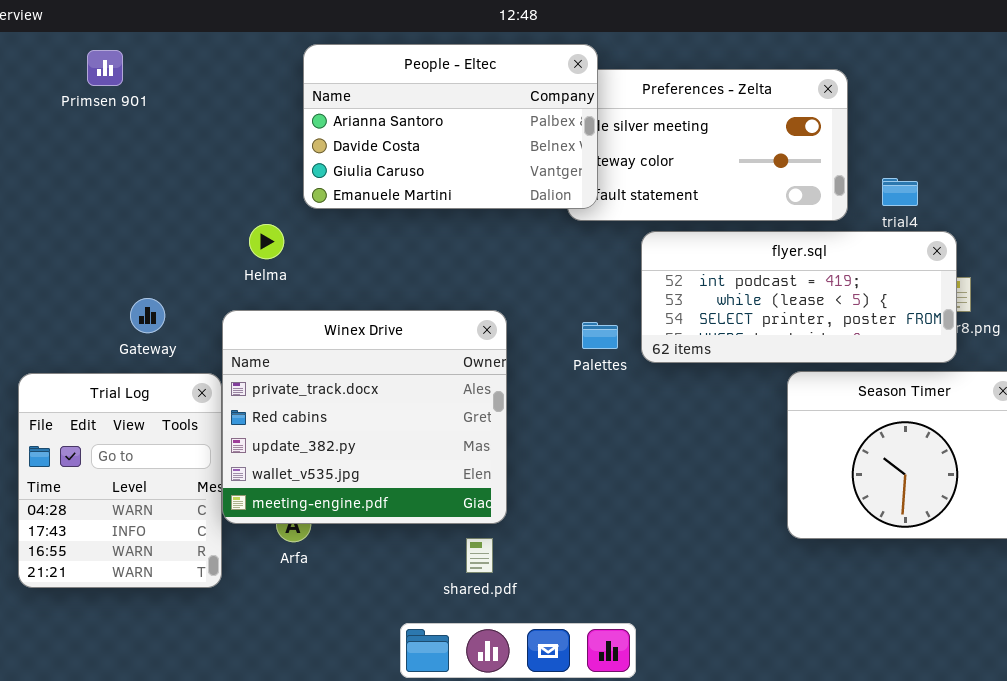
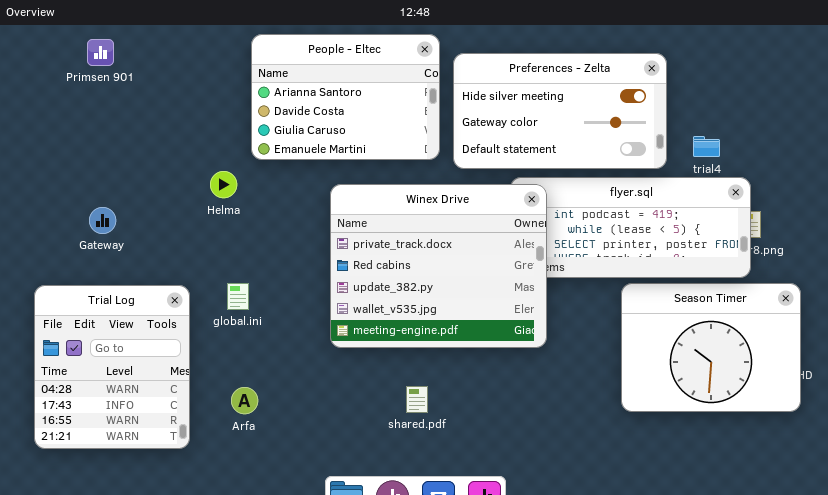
People - Eltec: [303,44,598,209] -> [251,34,440,160], resized
Gateway: [130,298,165,333] -> [89,207,116,234], moved
Winex Drive: [222,310,507,524] -> [330,184,547,348], moved
shared.pdf: [466,538,493,573] -> [406,386,428,413], moved

